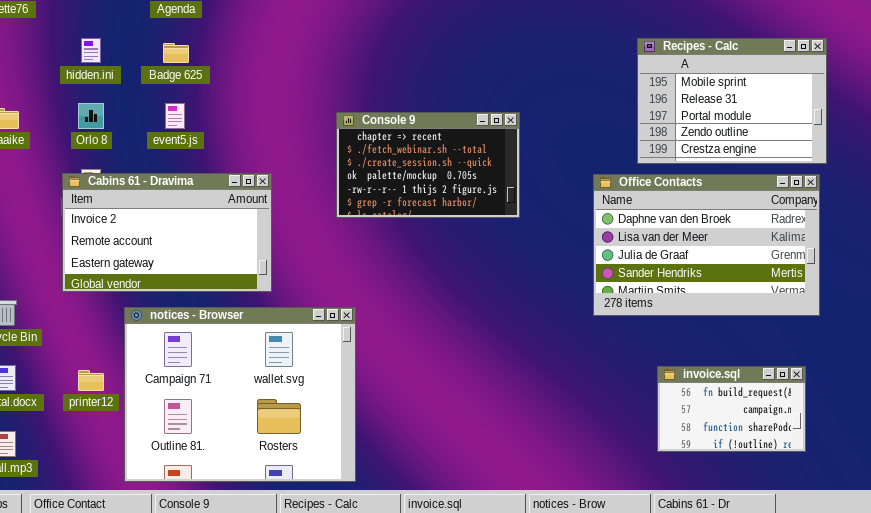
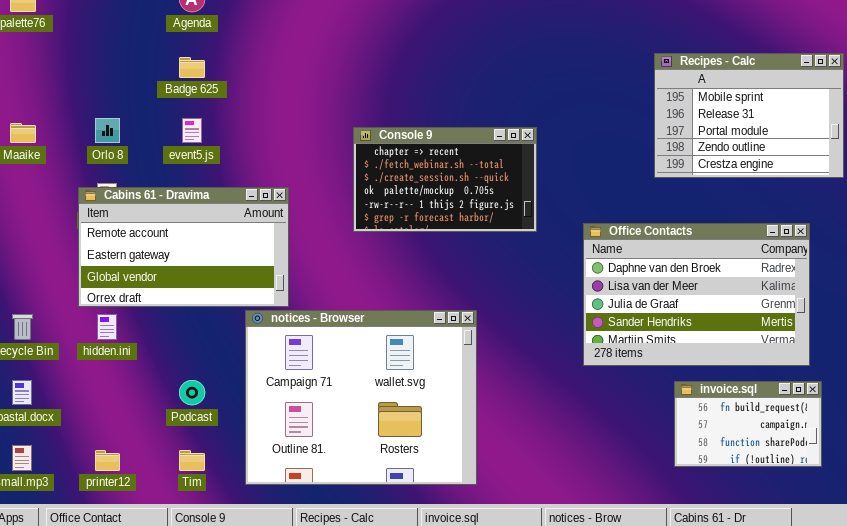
hidden.ini: [81,38,101,63] -> [97,314,117,340], moved
Cabins 61 - Dravima: [62,173,272,292] -> [78,187,289,307], scrolled down 1 row
Office Contacts: [593,174,820,316] -> [583,223,810,366], moved
notices - Browser: [124,307,356,482] -> [245,310,477,485], moved
printer12: [78,370,104,391] -> [95,450,120,471], moved

